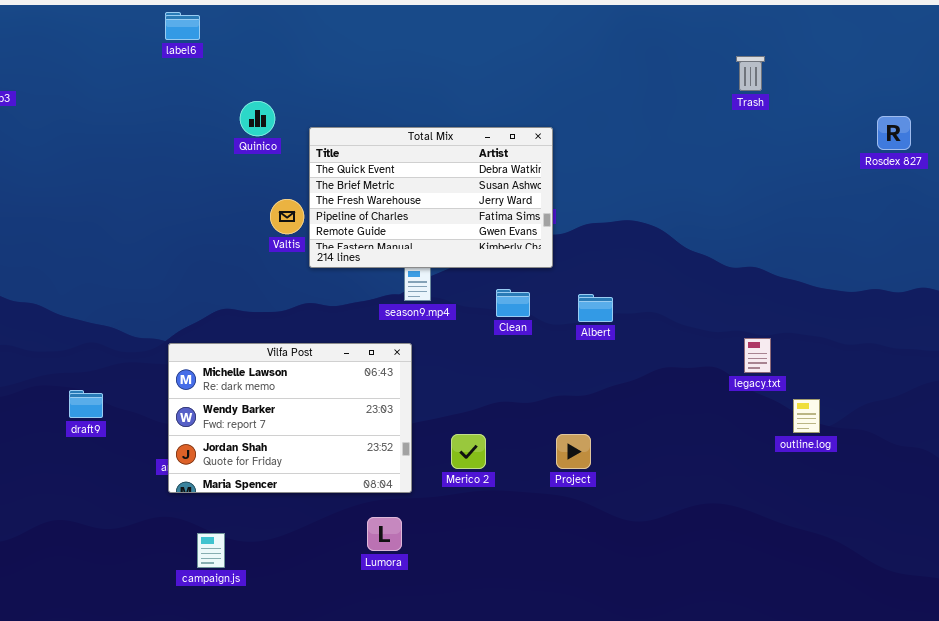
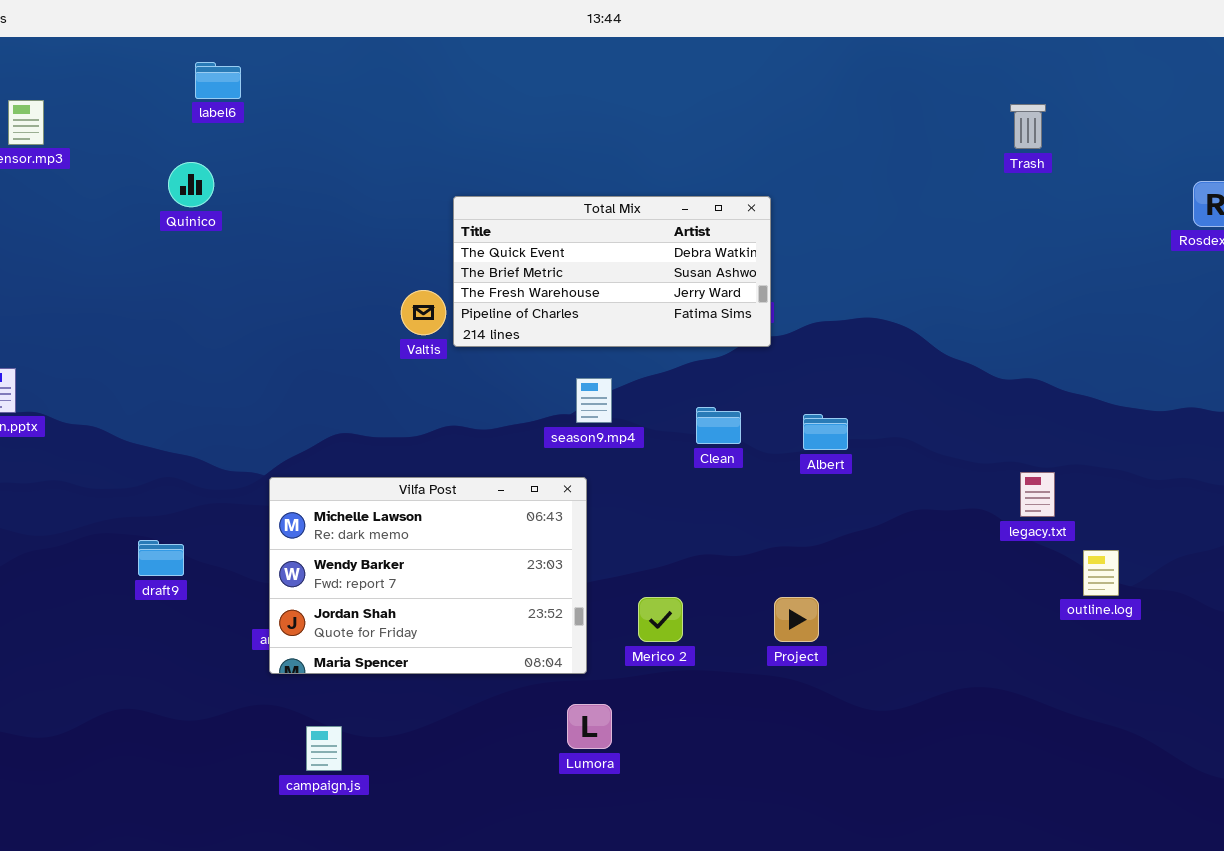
label6: [165,12,200,40] -> [195,62,241,99], moved
Quinico: [240,101,275,136] -> [168,162,214,207], moved
Total Mix: [309,127,553,268] -> [453,196,771,347], resized
Lumora: [367,517,402,551] -> [567,704,612,749], moved

